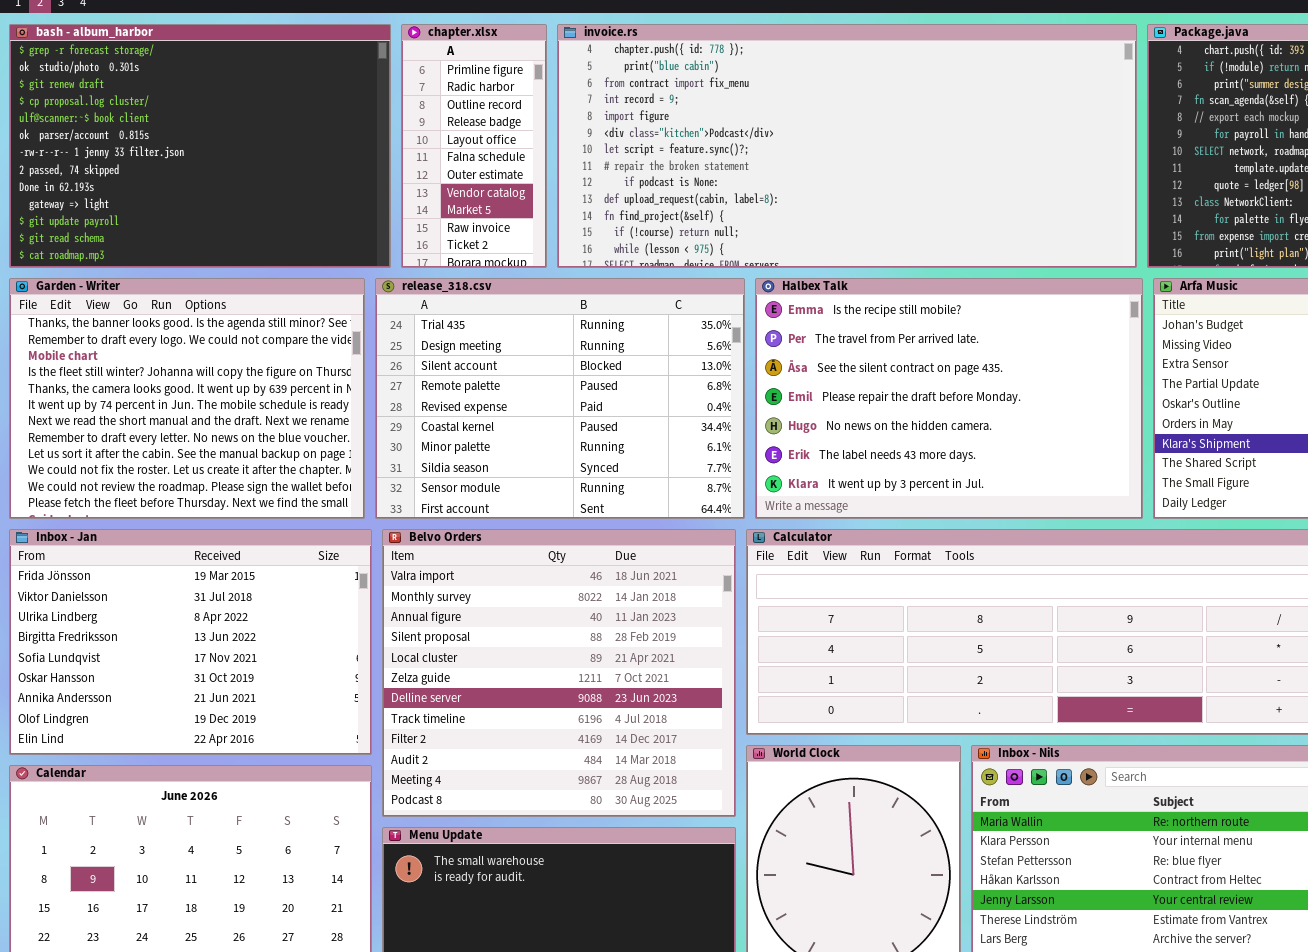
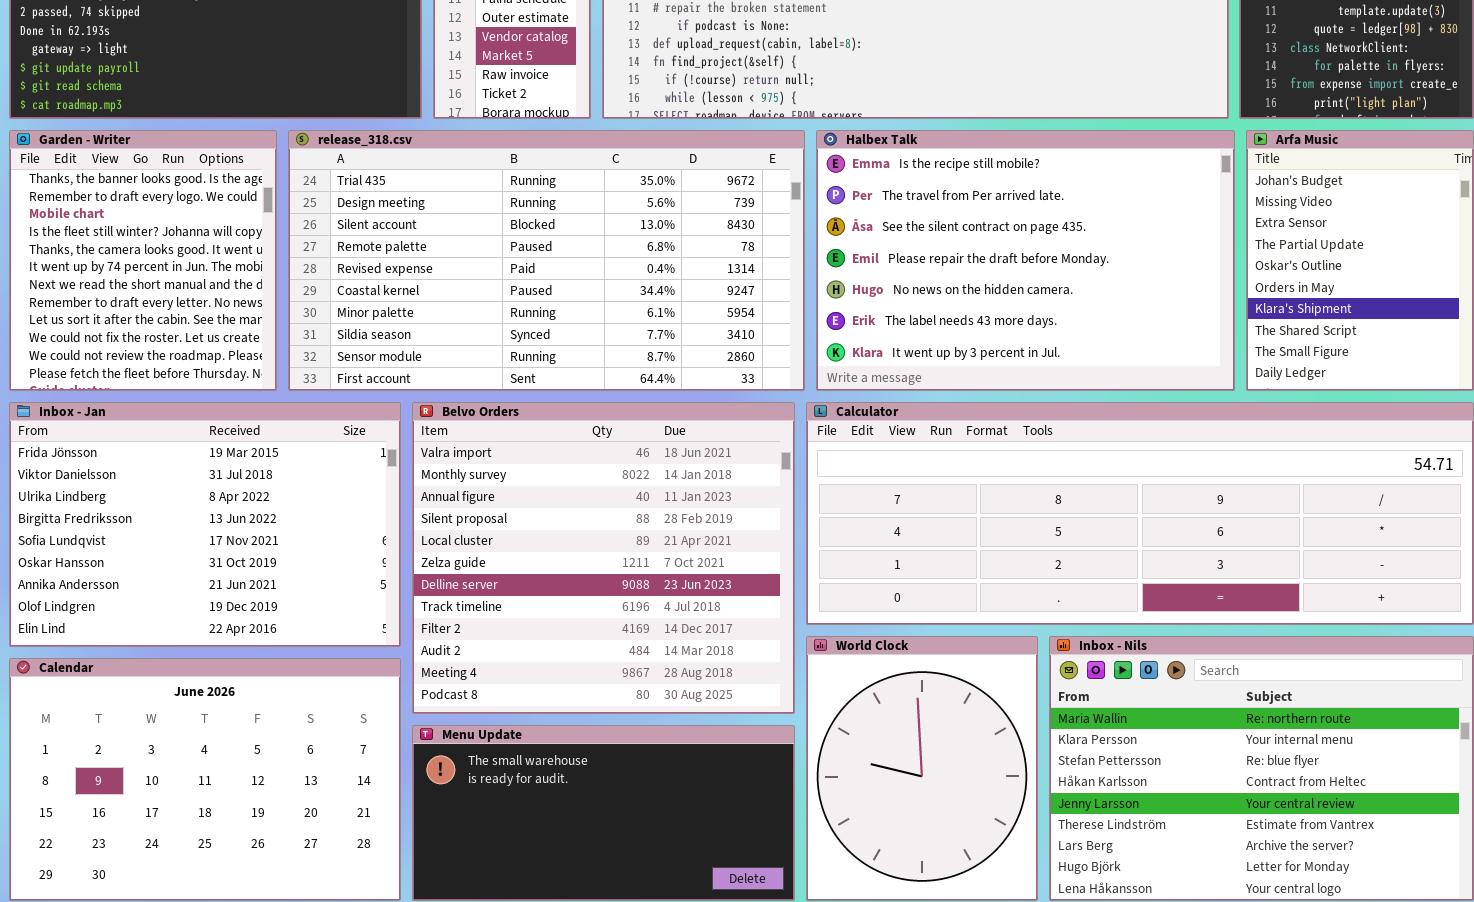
Garden - Writer: [9,278,365,519] -> [9,130,277,391], resized
release_318.csv: [375,278,745,519] -> [288,130,805,391], resized

